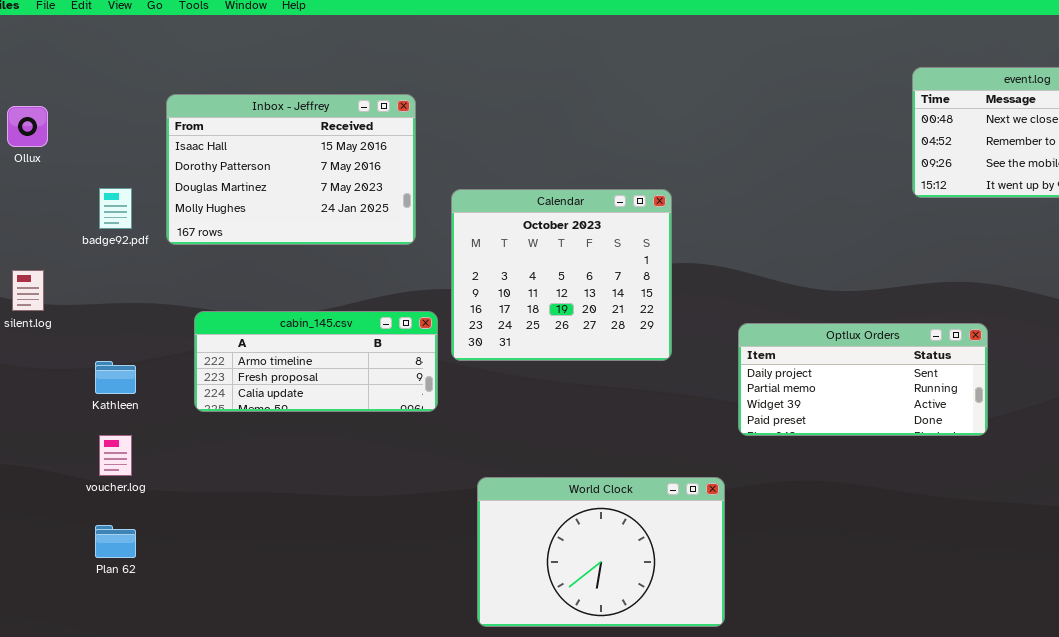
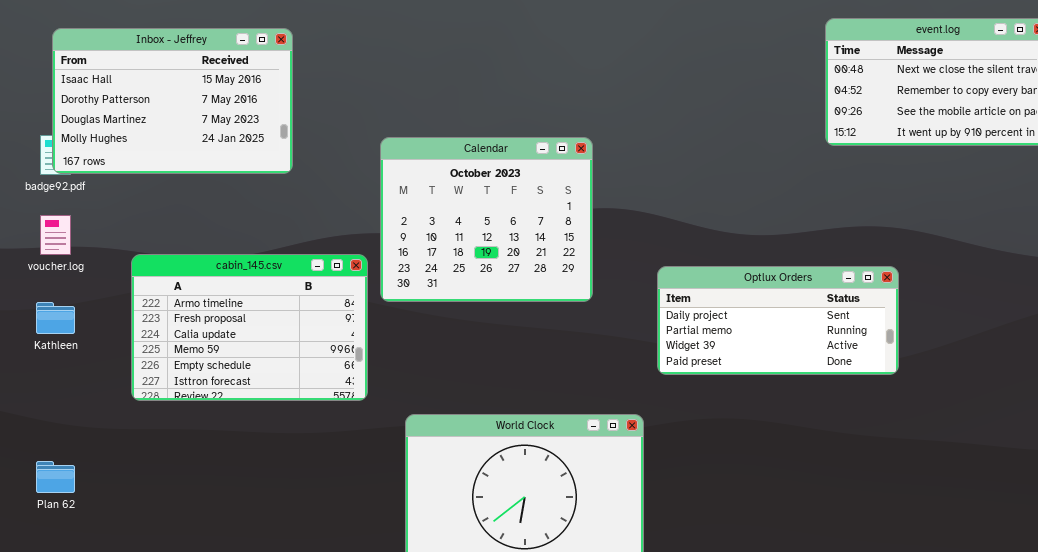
Inbox - Jeffrey: [166,94,416,245] -> [52,28,293,174], moved
cabin_145.csv: [194,311,438,412] -> [131,254,368,401], resized
voucher.log: [99,435,132,476] -> [40,215,71,255], moved

